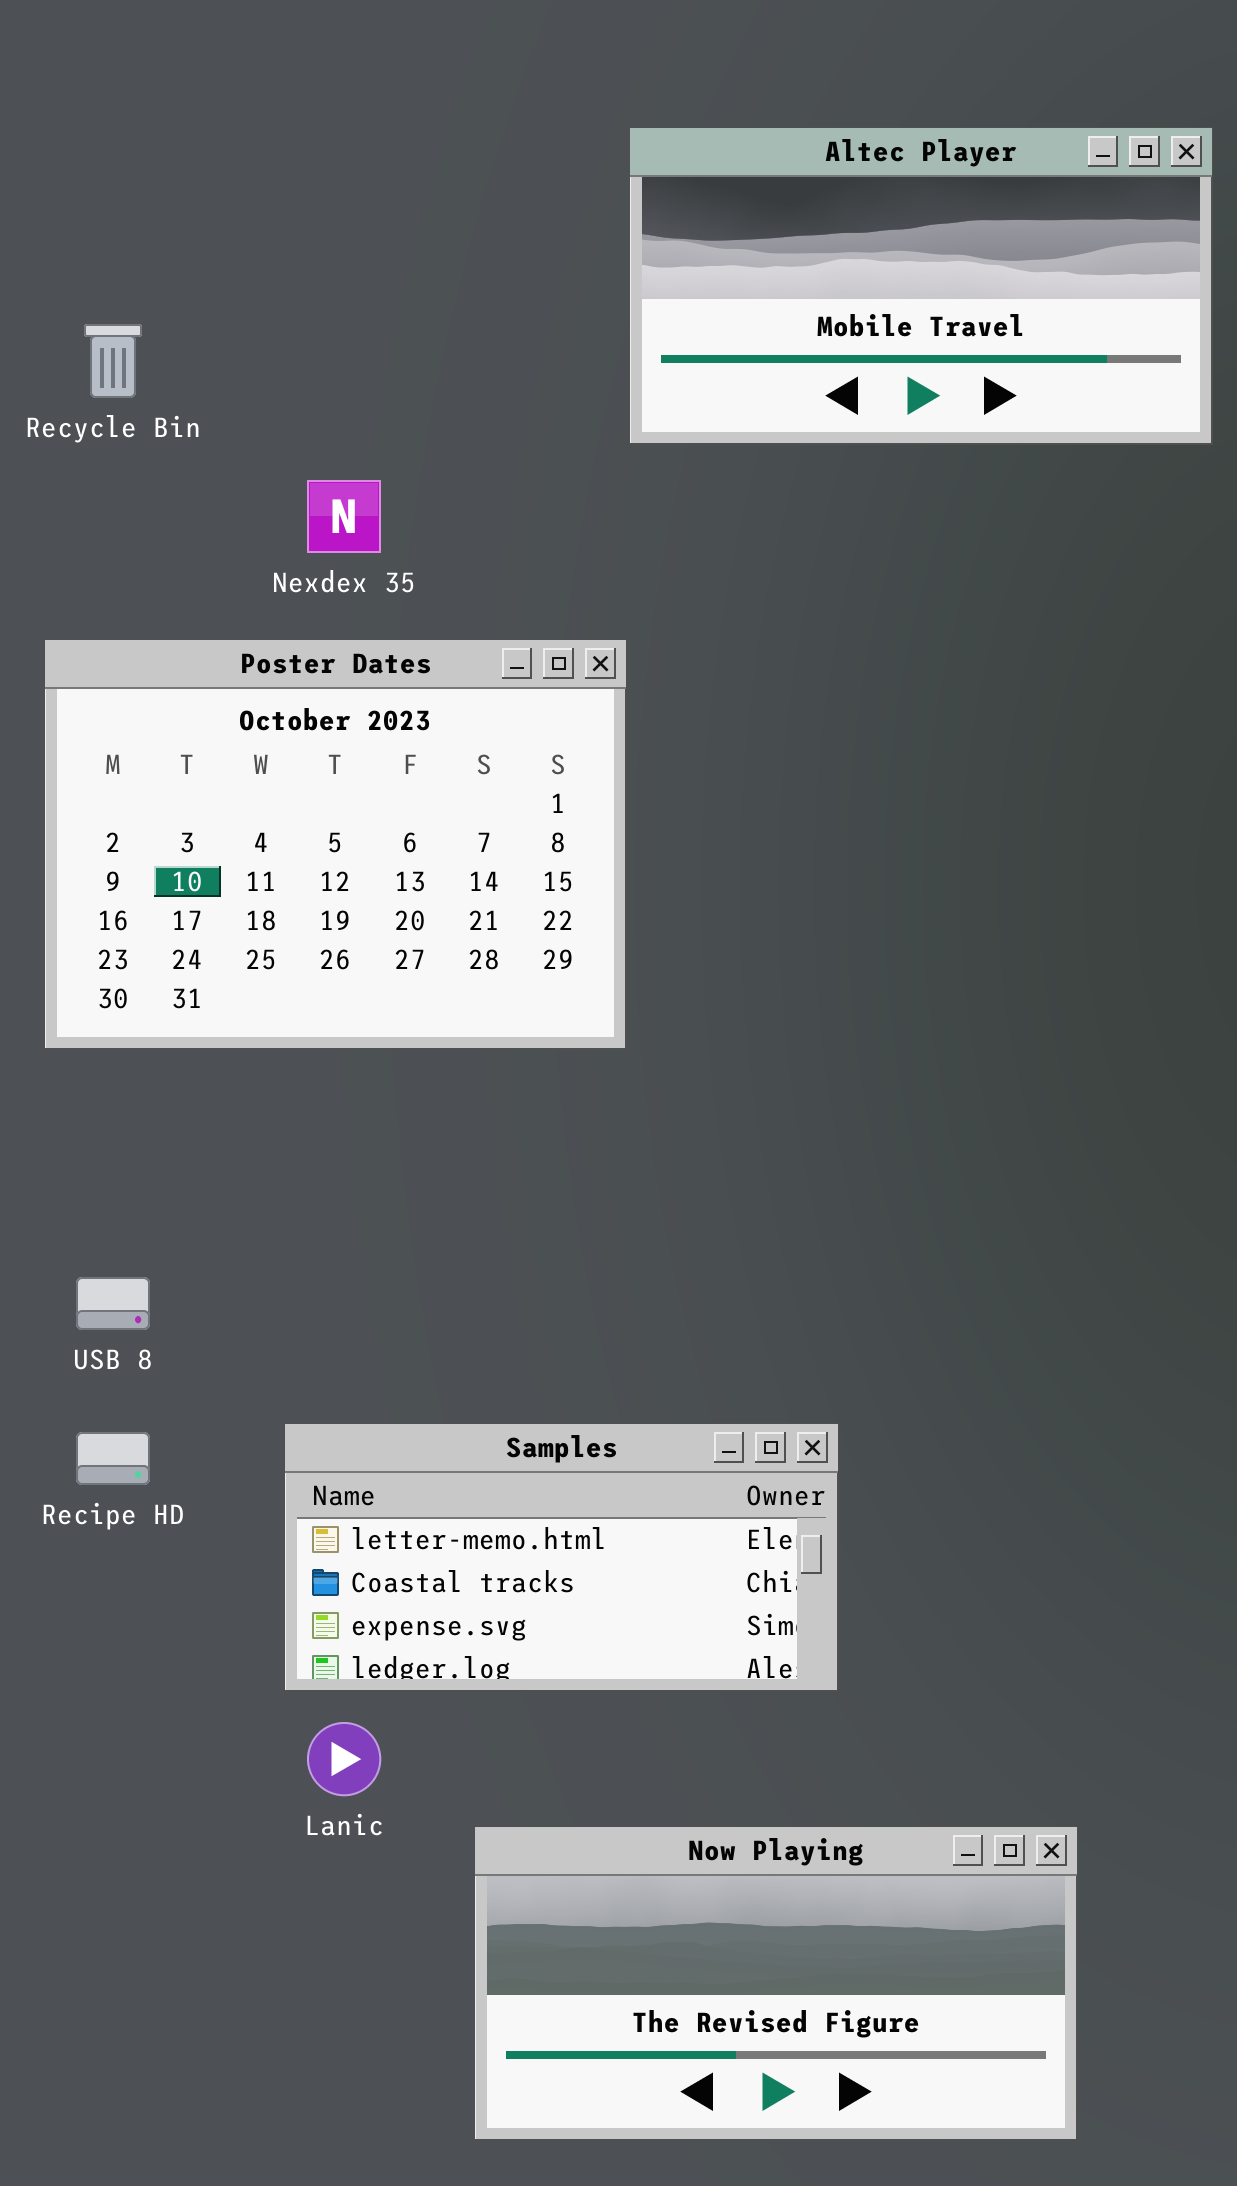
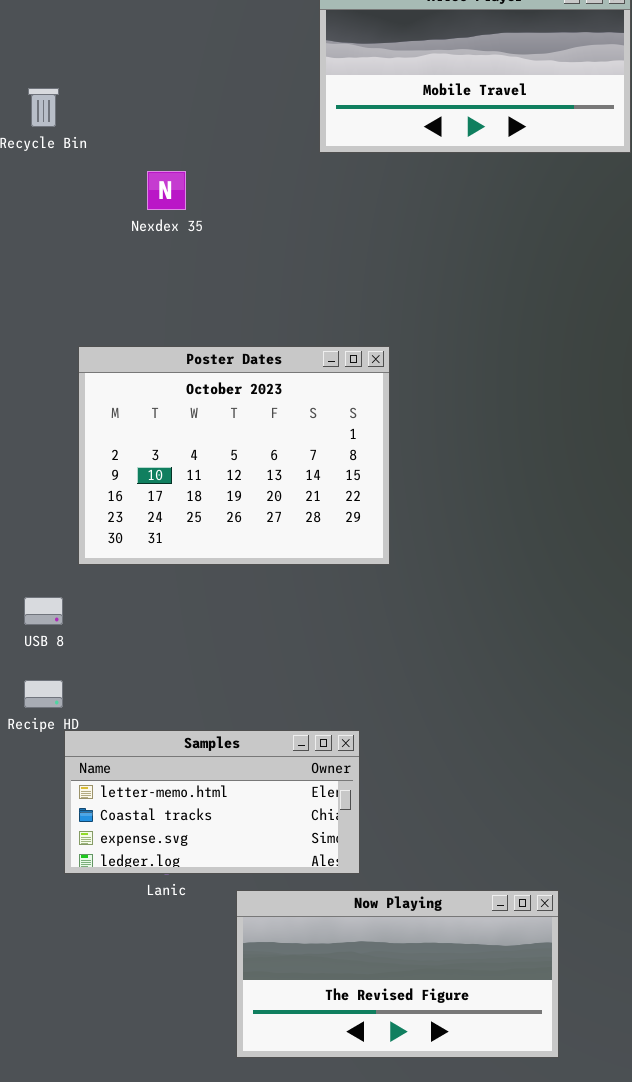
Poster Dates: [44,639,627,1050] -> [78,346,390,565], moved
Samples: [284,1423,839,1692] -> [64,730,360,874], moved

